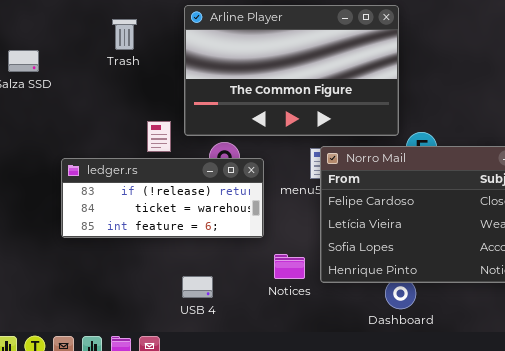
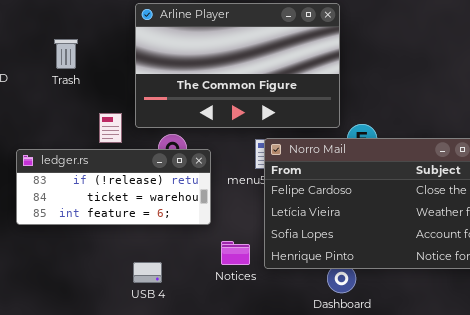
Trash: [112,19,137,50] -> [54,39,78,69], moved

